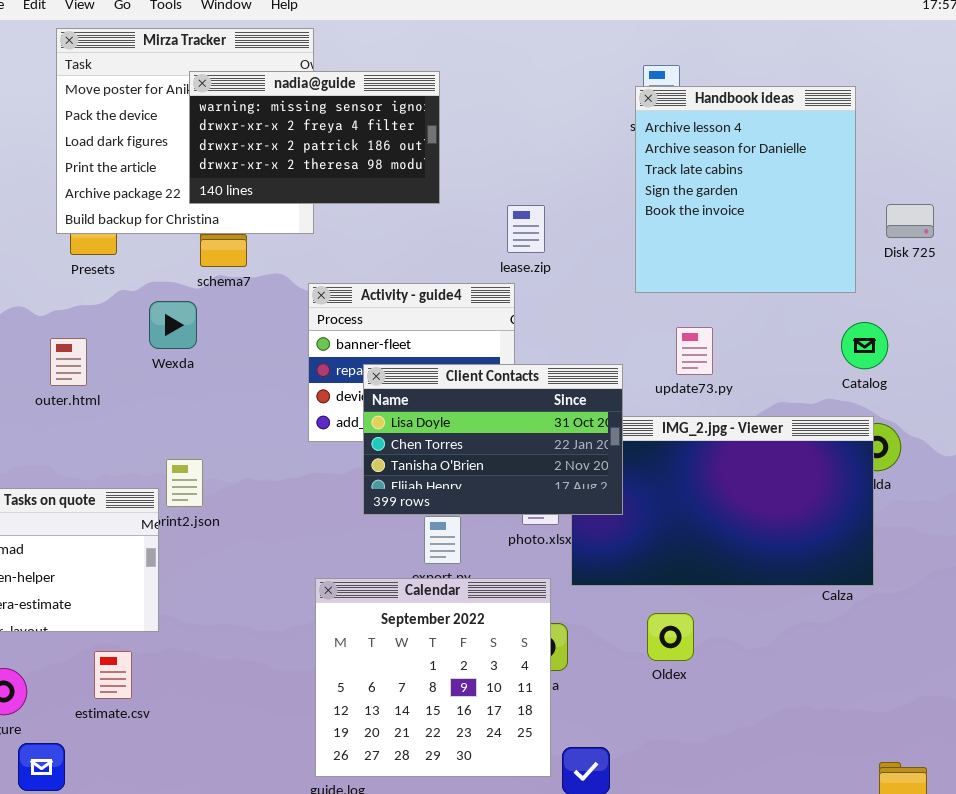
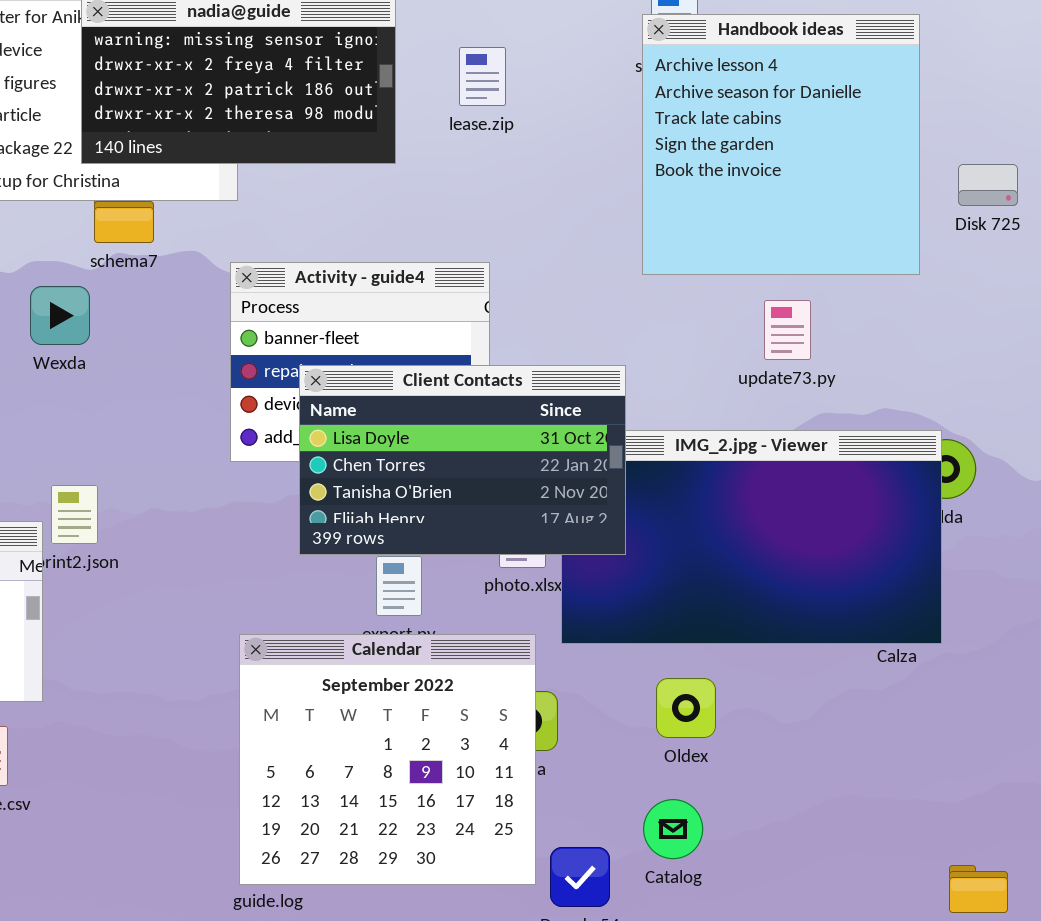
lease.zip: [507,205,545,253] -> [459,47,506,106], moved
Catalog: [841,322,888,369] -> [643,799,703,859], moved
update73.py: [676,327,713,375] -> [764,300,811,360], moved

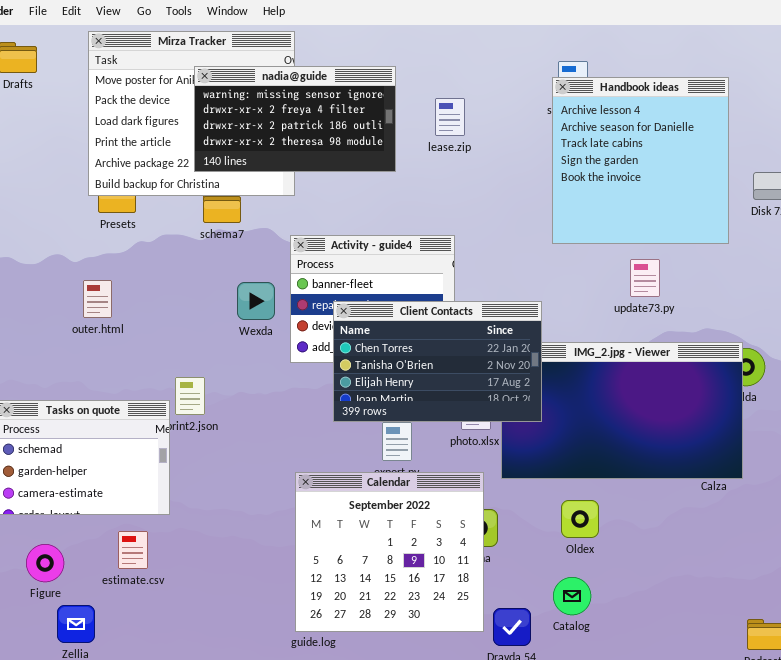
Wexda: [30,286,90,345] -> [237,282,275,320], moved
Client Contacts: [299,365,626,555] -> [333,301,542,422], scrolled down 1 row

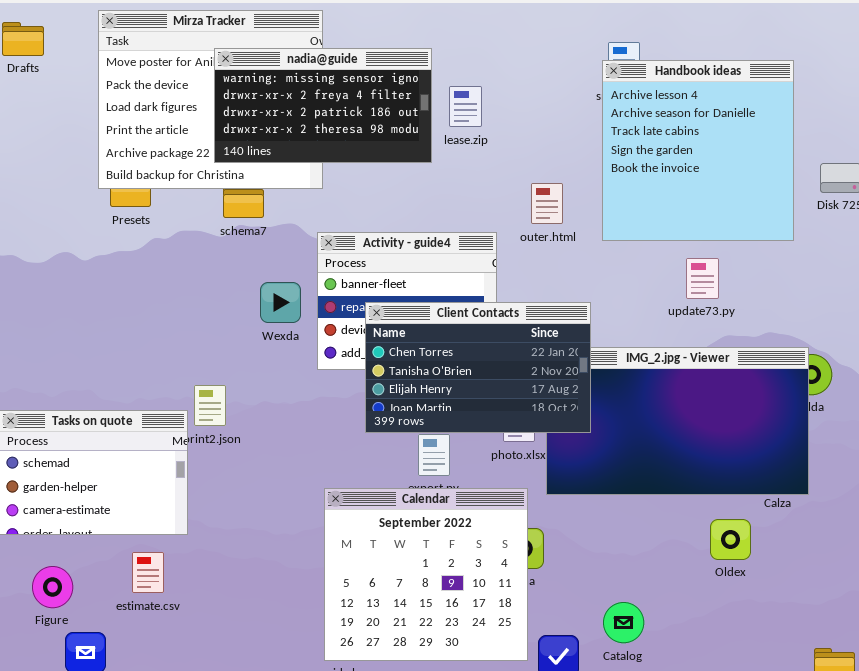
lease.zip: [435,98,465,136] -> [449,86,482,127], moved
outer.html: [83,280,112,318] -> [531,183,563,224], moved
Oldex: [561,500,599,538] -> [710,519,751,560], moved

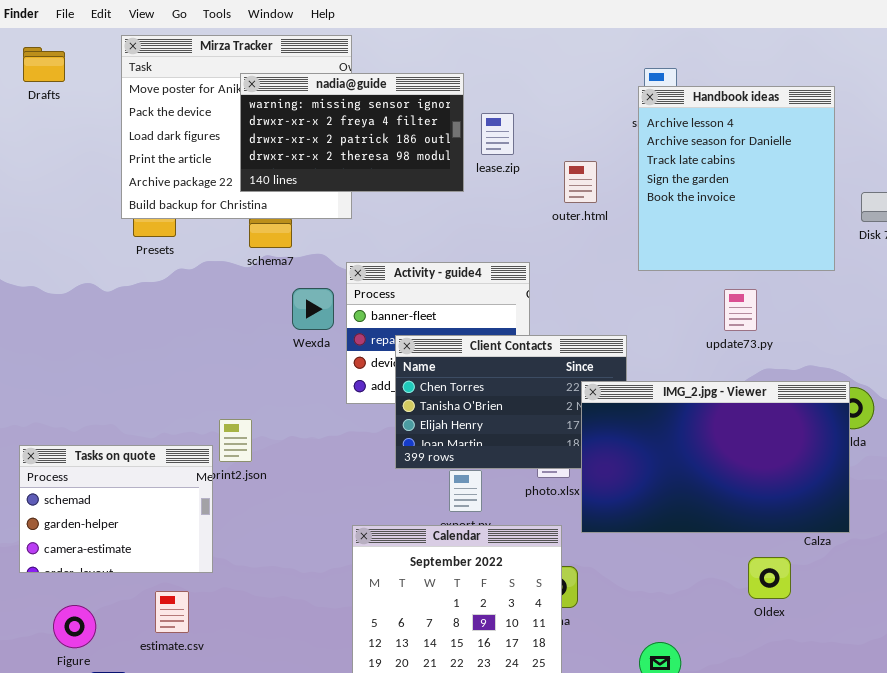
outer.html: [531,183,563,224] -> [564,161,597,203], moved
Wexda: [260,282,301,323] -> [292,288,334,330], moved
IMG_2.jpg - Viewer: [546,347,809,495] -> [581,381,850,533], raised

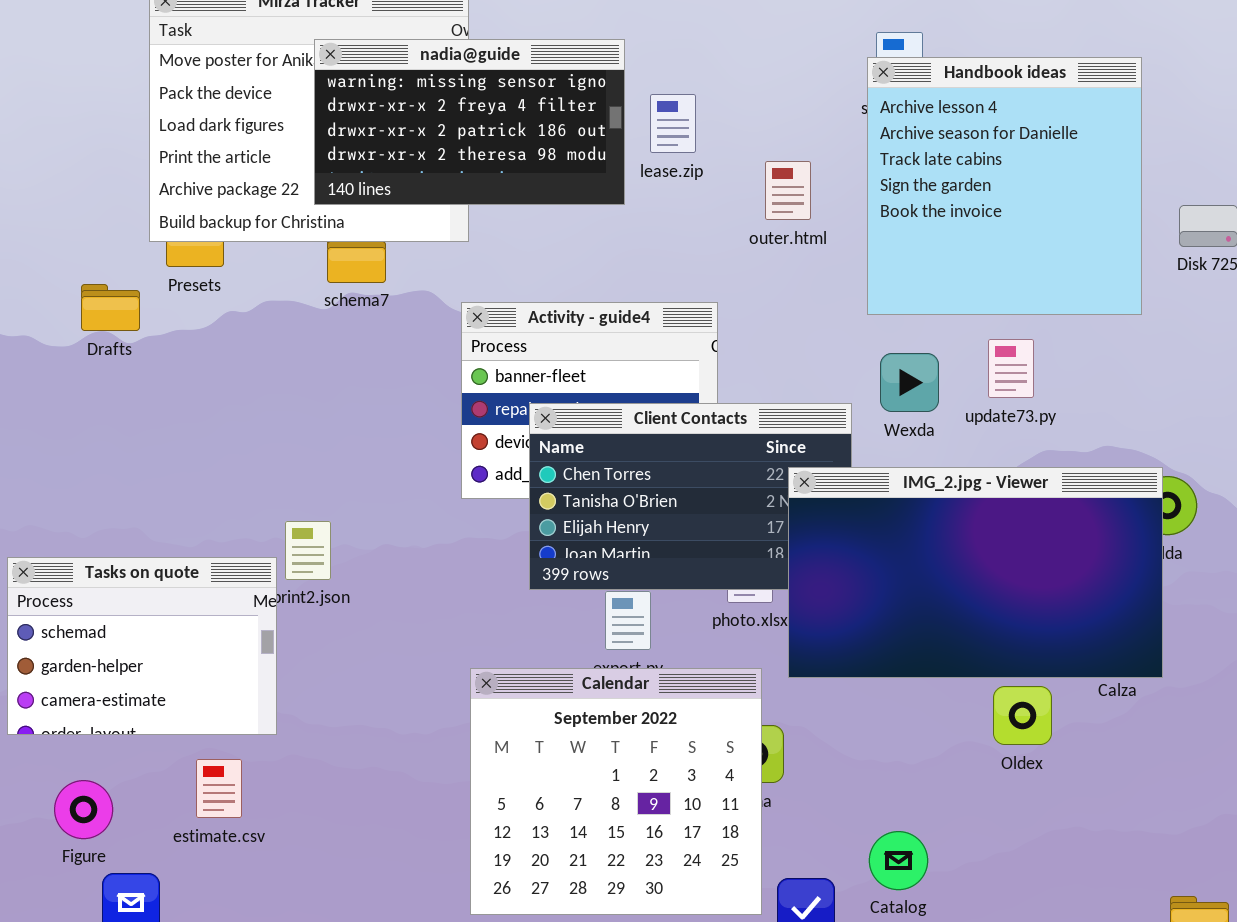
Drafts: [23,47,65,82] -> [81,284,140,331], moved
Wexda: [292,288,334,330] -> [880,353,939,412], moved
Oldex: [748,557,791,599] -> [993,686,1052,745], moved

